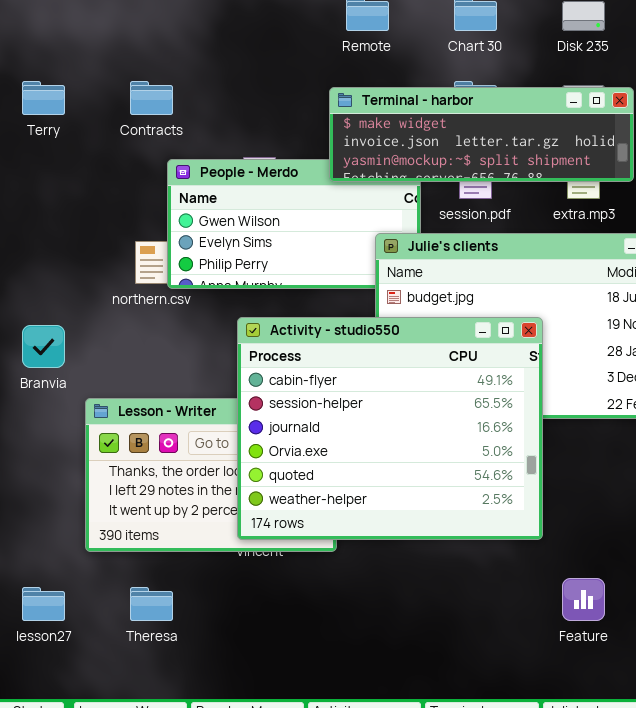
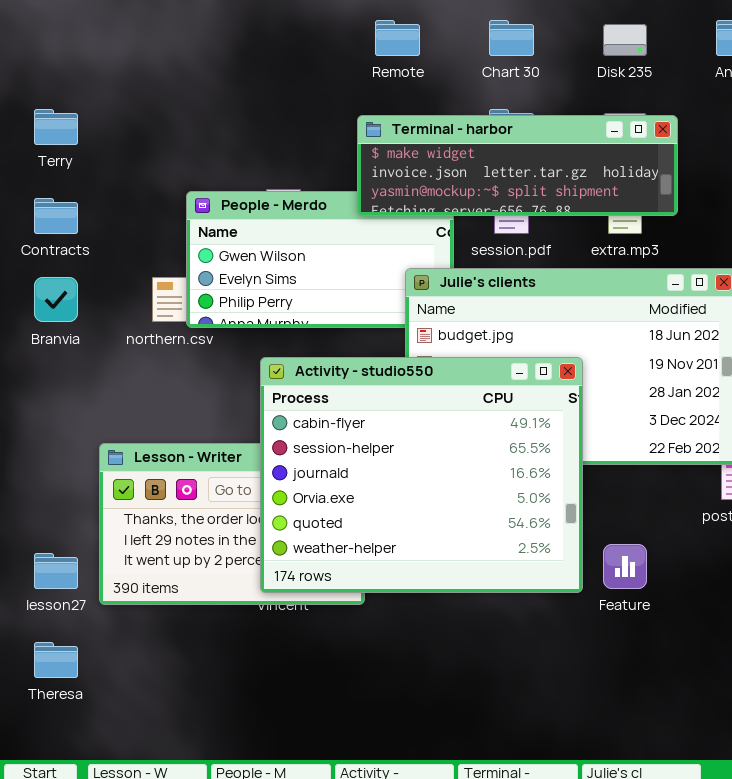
Contracts: [130,81,173,115] -> [34,198,78,234], moved
Branvia: [22,325,65,368] -> [34,277,78,322], moved
Feature: [562,578,605,621] -> [603,544,647,589], moved
lesson27: [22,587,65,621] -> [34,553,78,589], moved
Theresa: [130,587,173,621] -> [34,642,78,678], moved

